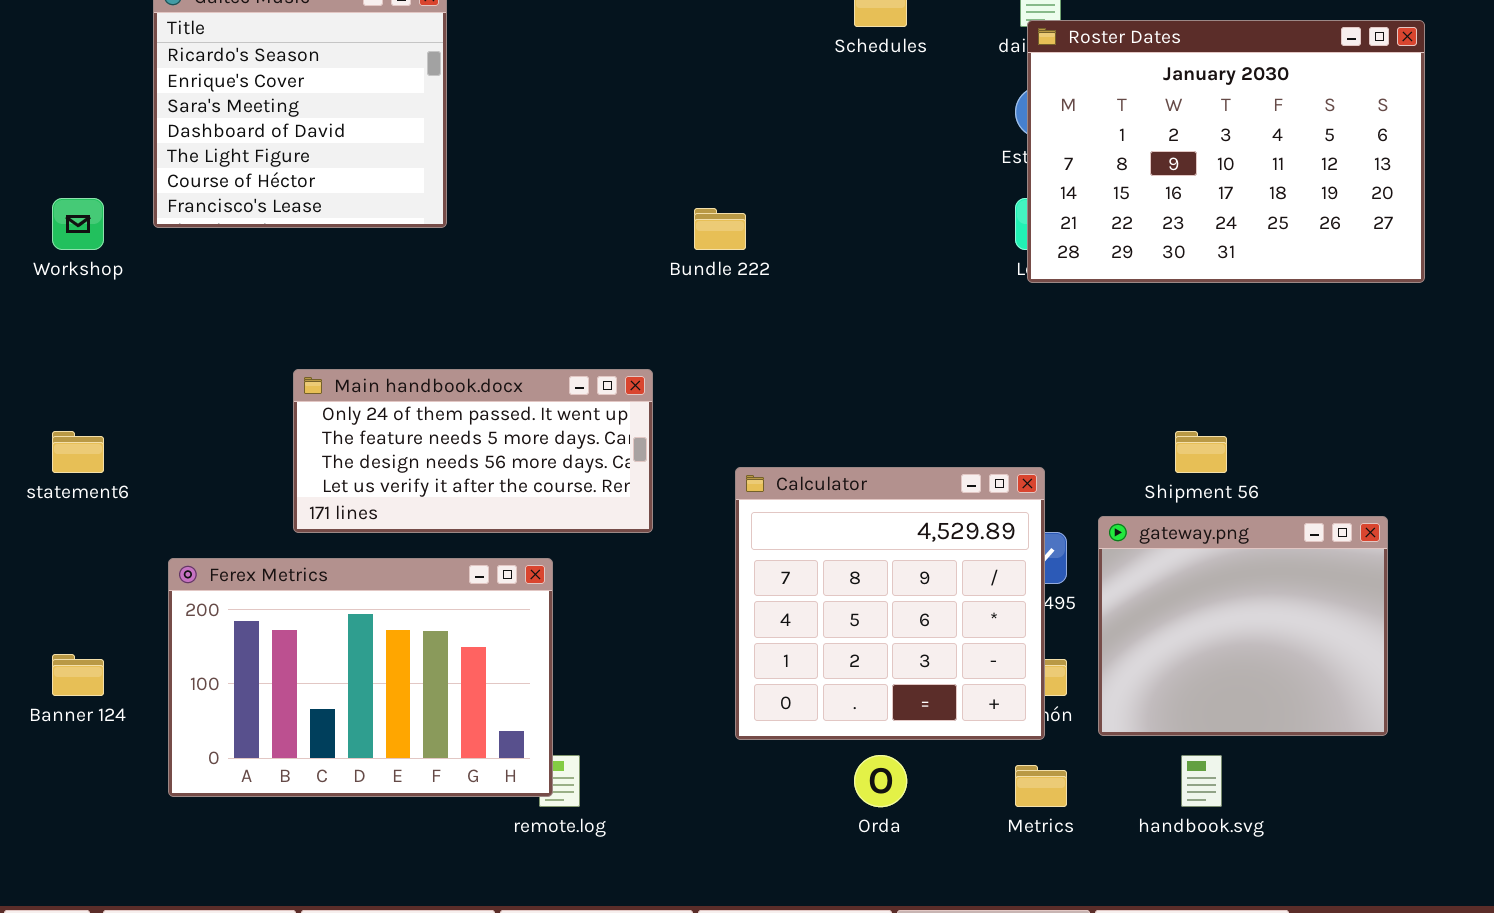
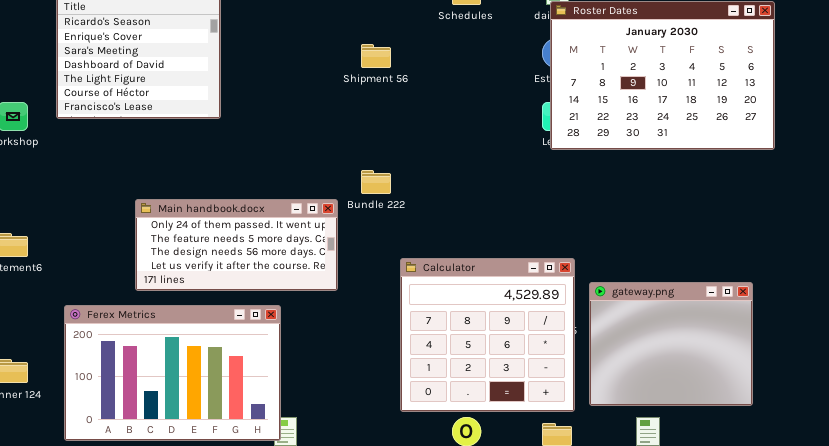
Bundle 222: [694,208,746,250] -> [361,170,391,194], moved
Shipment 56: [1175,431,1227,473] -> [361,44,391,68], moved
Calculator: [735,467,1045,740] -> [400,258,575,412], moved

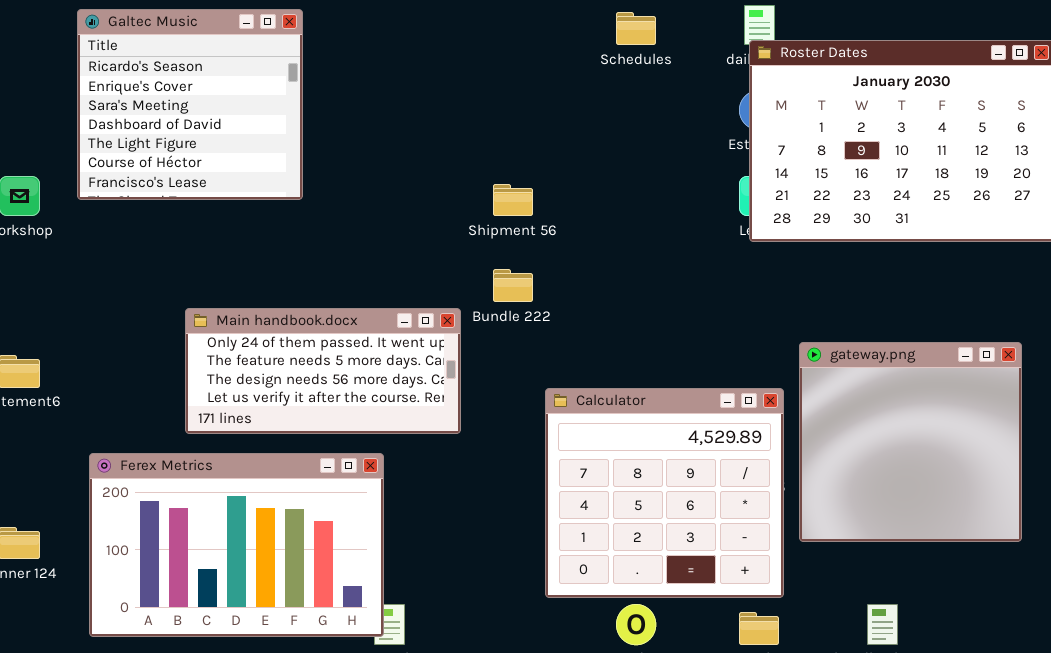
Shipment 56: [361,44,391,68] -> [493,184,533,216], moved
gateway.png: [589,282,753,406] -> [799,342,1022,542], moved, resized

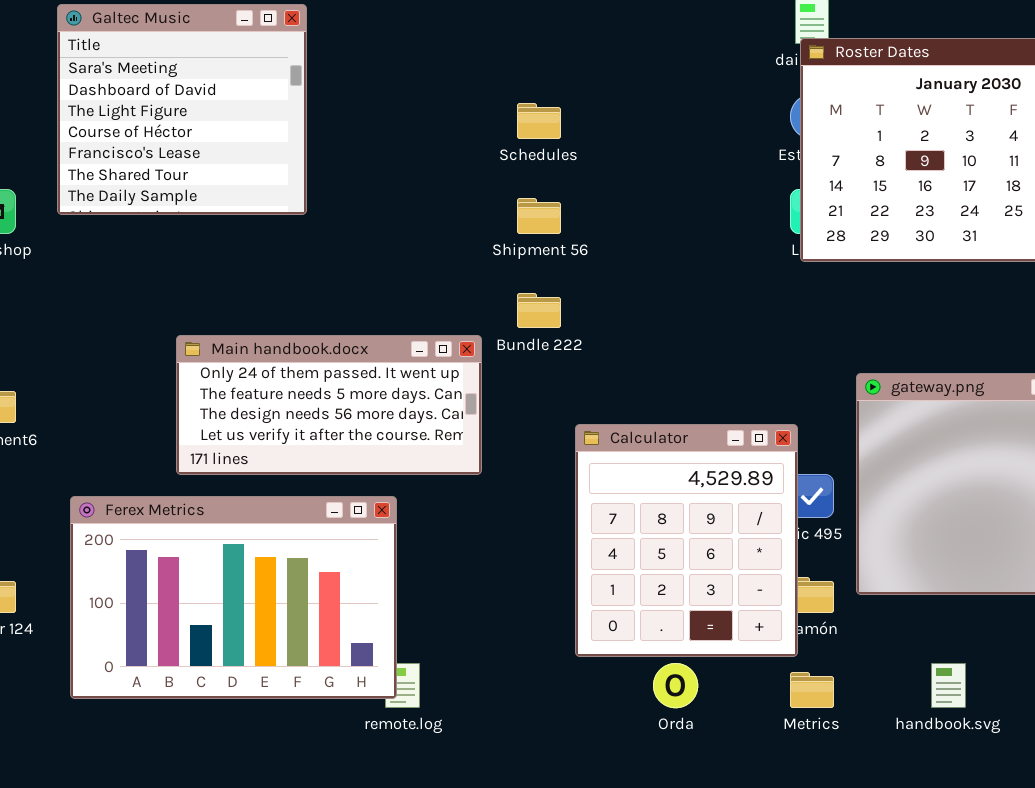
Galtec Music: [77,9,303,200] -> [57,4,307,215], scrolled down 2 rows
Schedules: [616,12,656,45] -> [517,103,561,139], moved
Calculator: [545,388,784,598] -> [575,424,798,657], resized

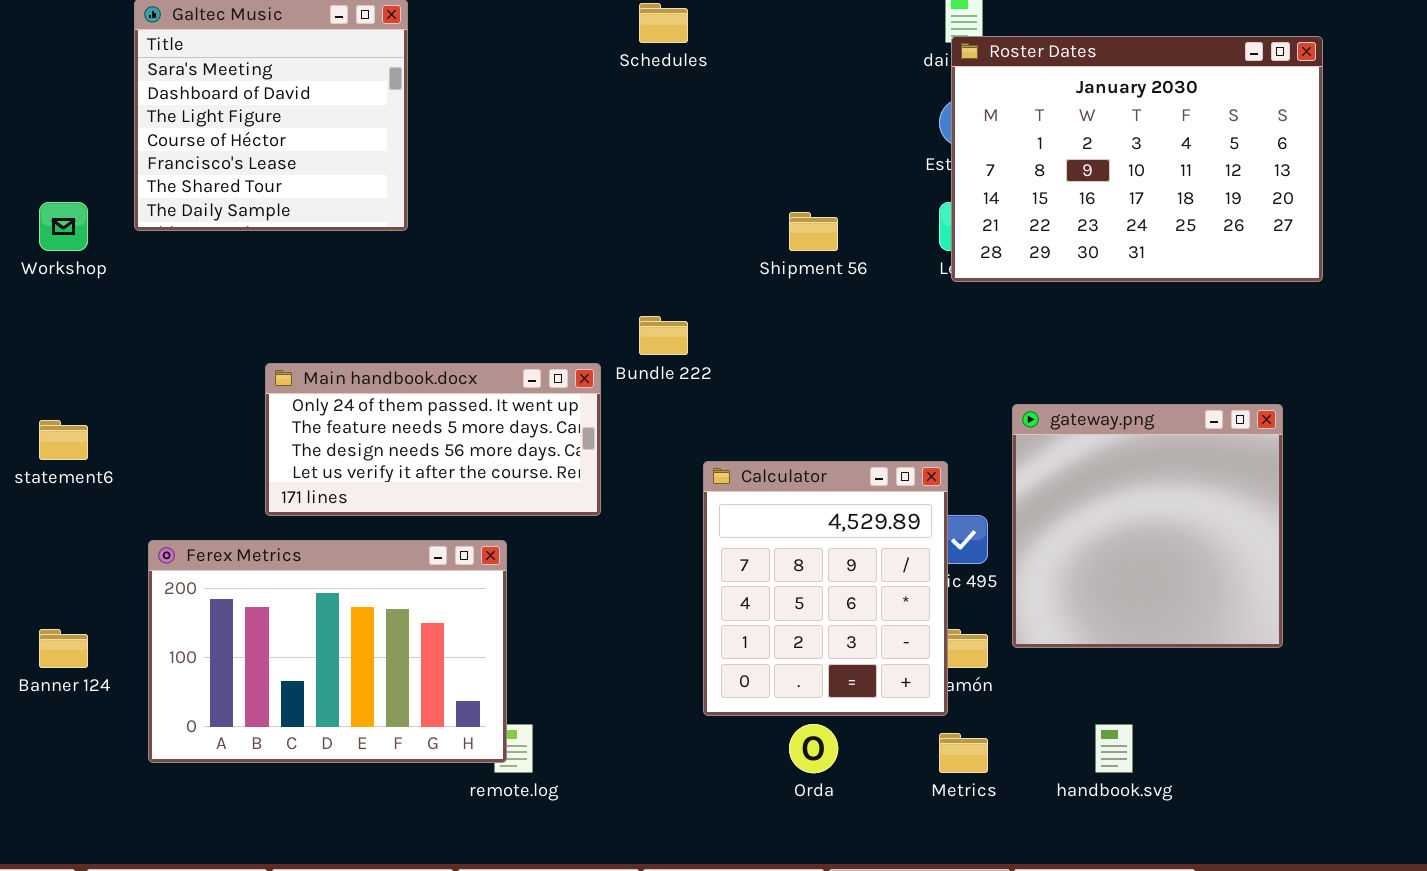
Schedules: [517,103,561,139] -> [639,3,688,43], moved
Shipment 56: [517,198,561,234] -> [789,212,838,251], moved

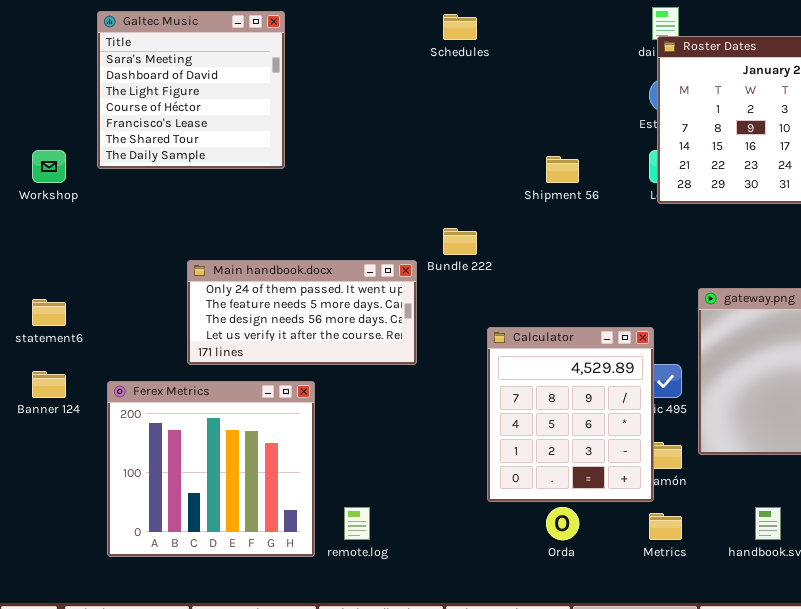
Ferex Metrics: [148,540,507,763] -> [107,381,315,557], resized
Banner 124: [39,629,88,668] -> [32,371,66,398], moved

